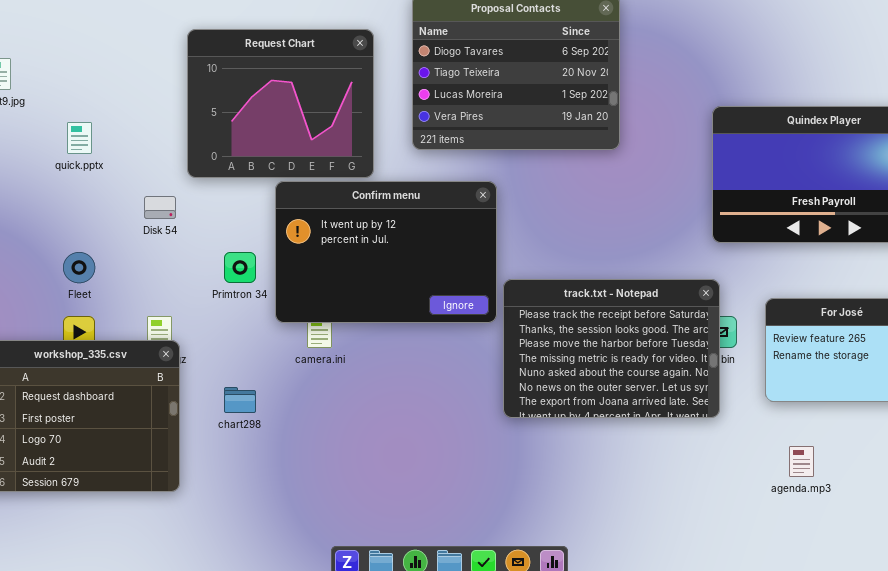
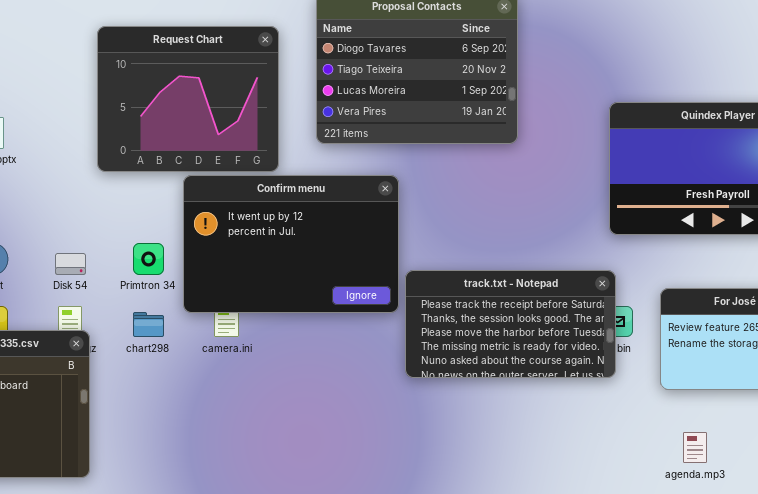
Disk 54: [144,196,176,219] -> [55,253,86,275], moved
track.txt - Notepad: [503,279,720,418] -> [405,270,616,378], resized
chart298: [224,387,256,413] -> [133,312,164,337], moved

